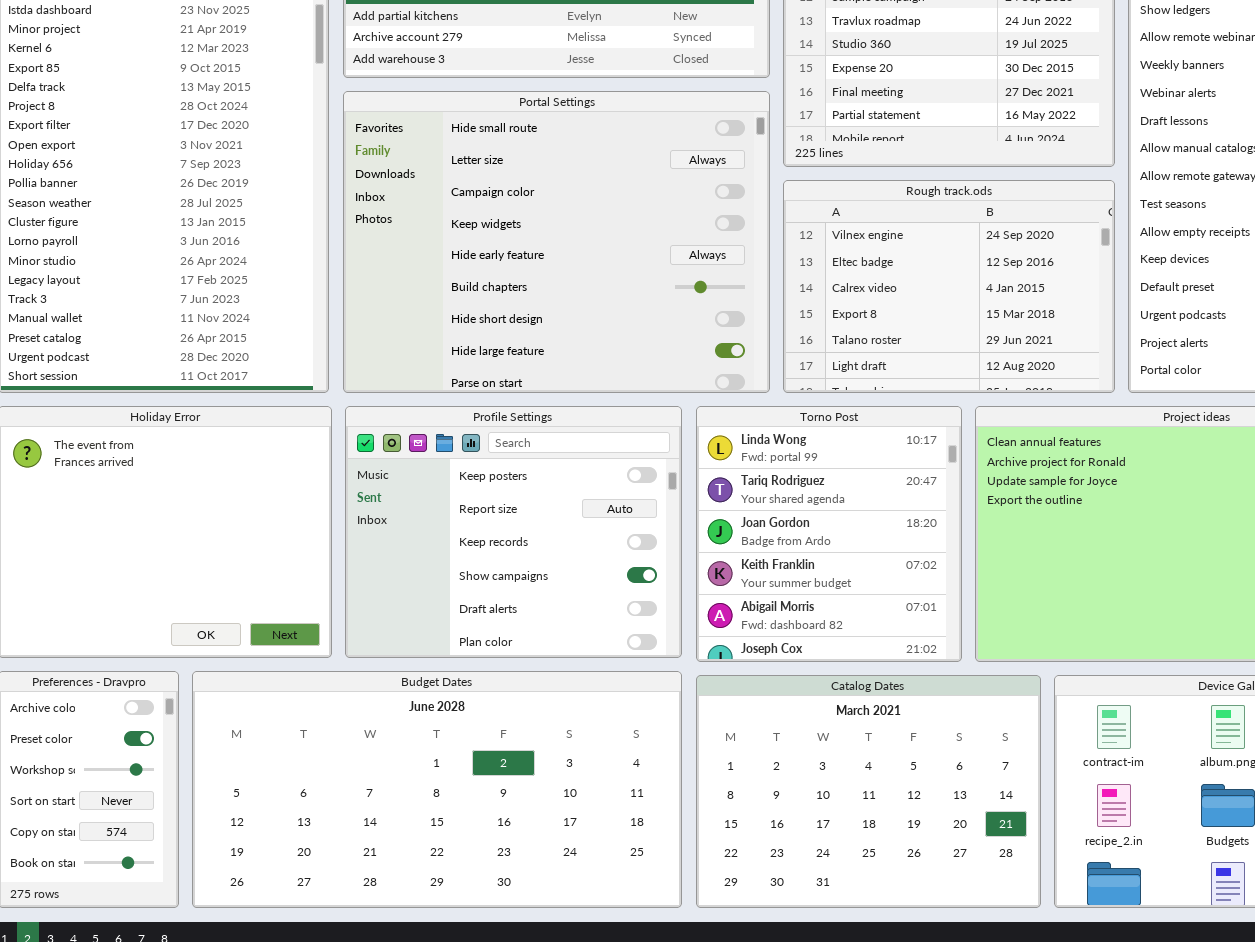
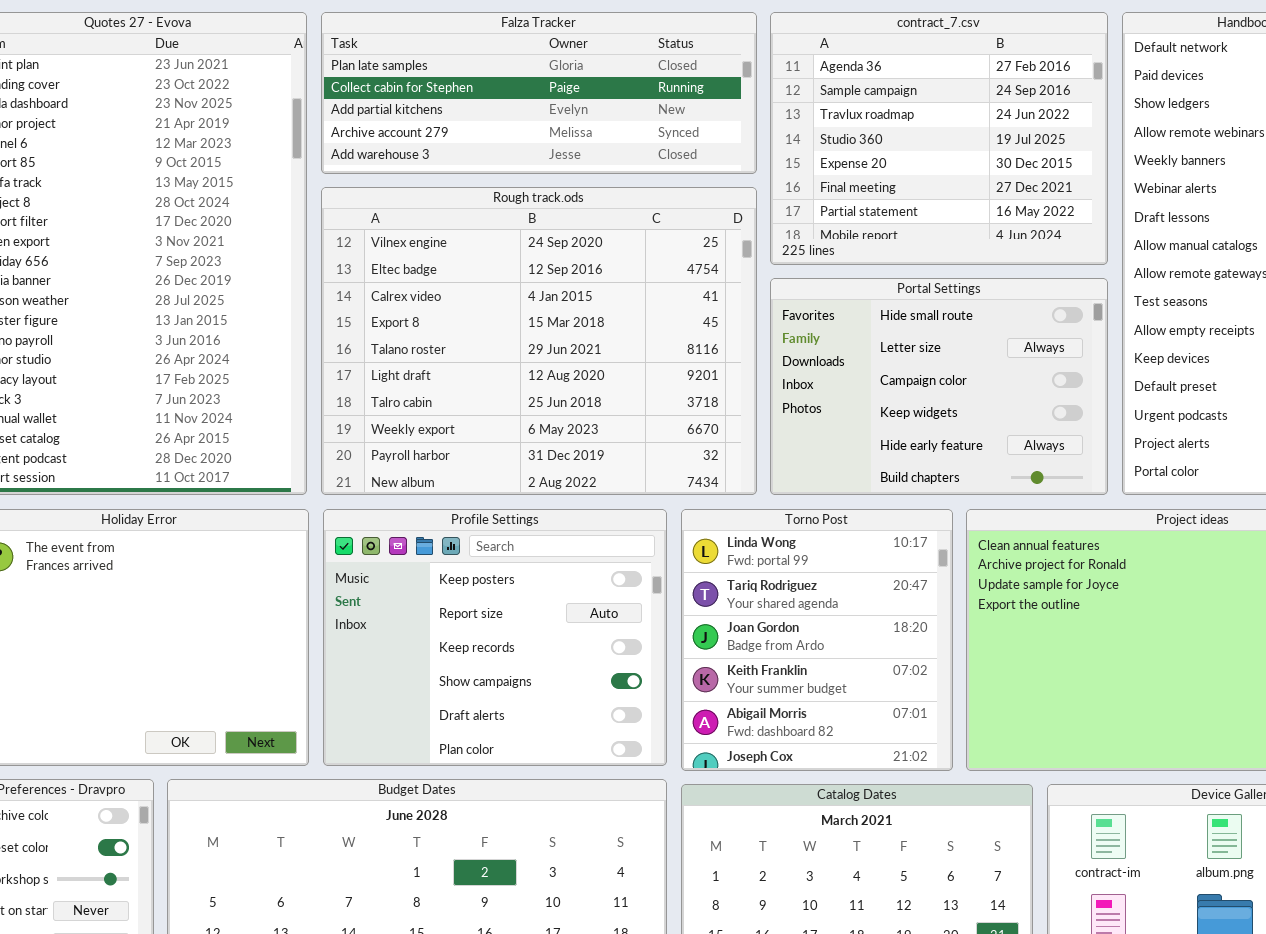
Portal Settings: [343,91,770,393] -> [770,278,1108,495], moved, resized
Rough track.ods: [783,180,1115,393] -> [321,187,757,495], moved, resized

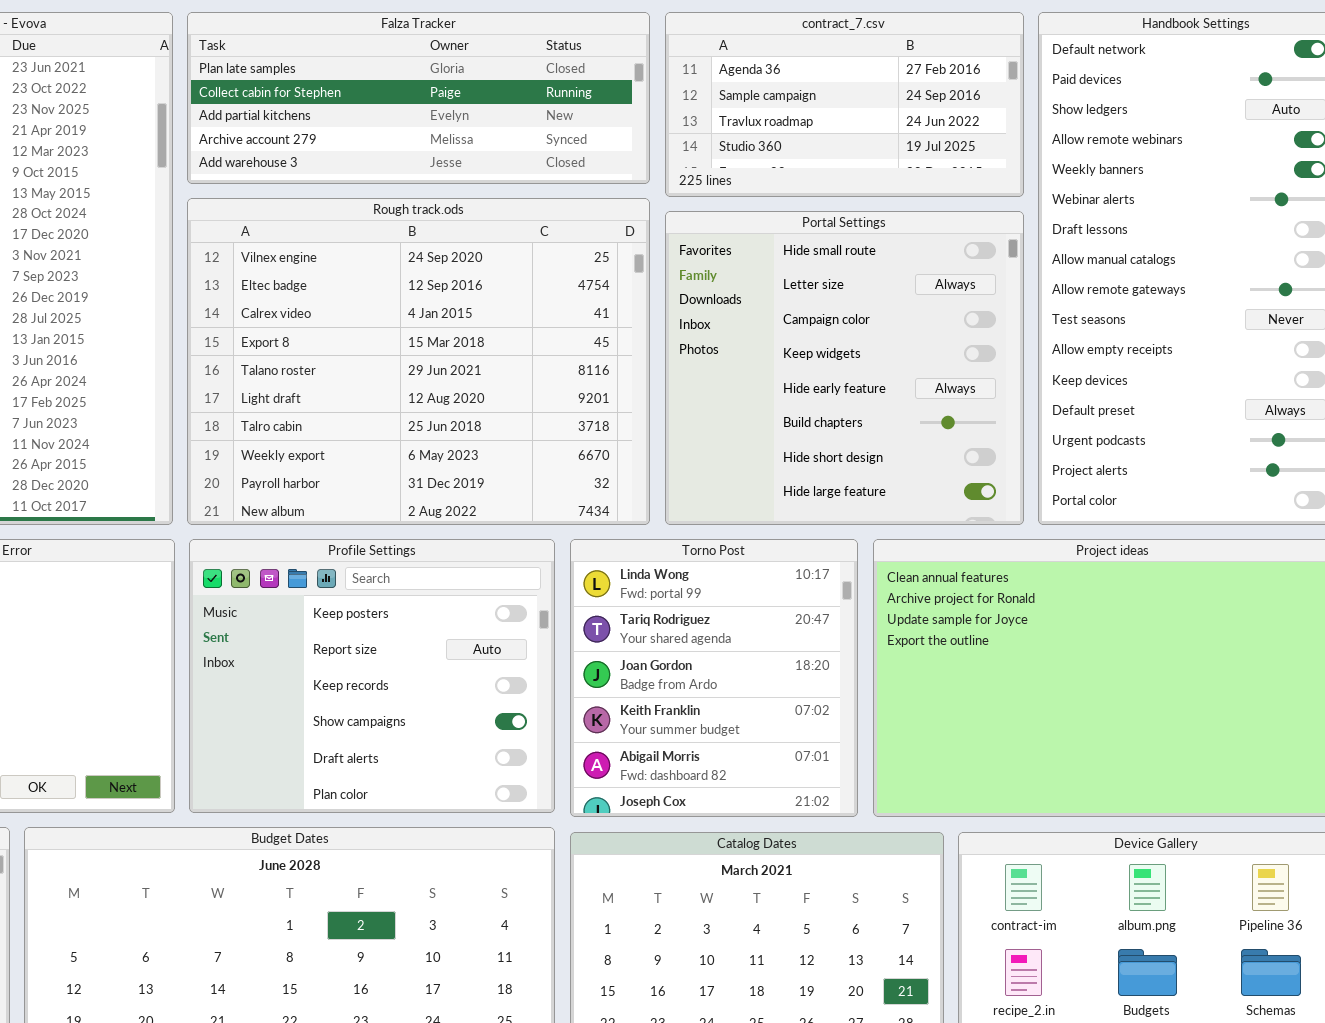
contract_7.csv: [770,12,1108,265] -> [665,12,1024,197], resized
Portal Settings: [770,278,1108,495] -> [665,211,1024,525], resized

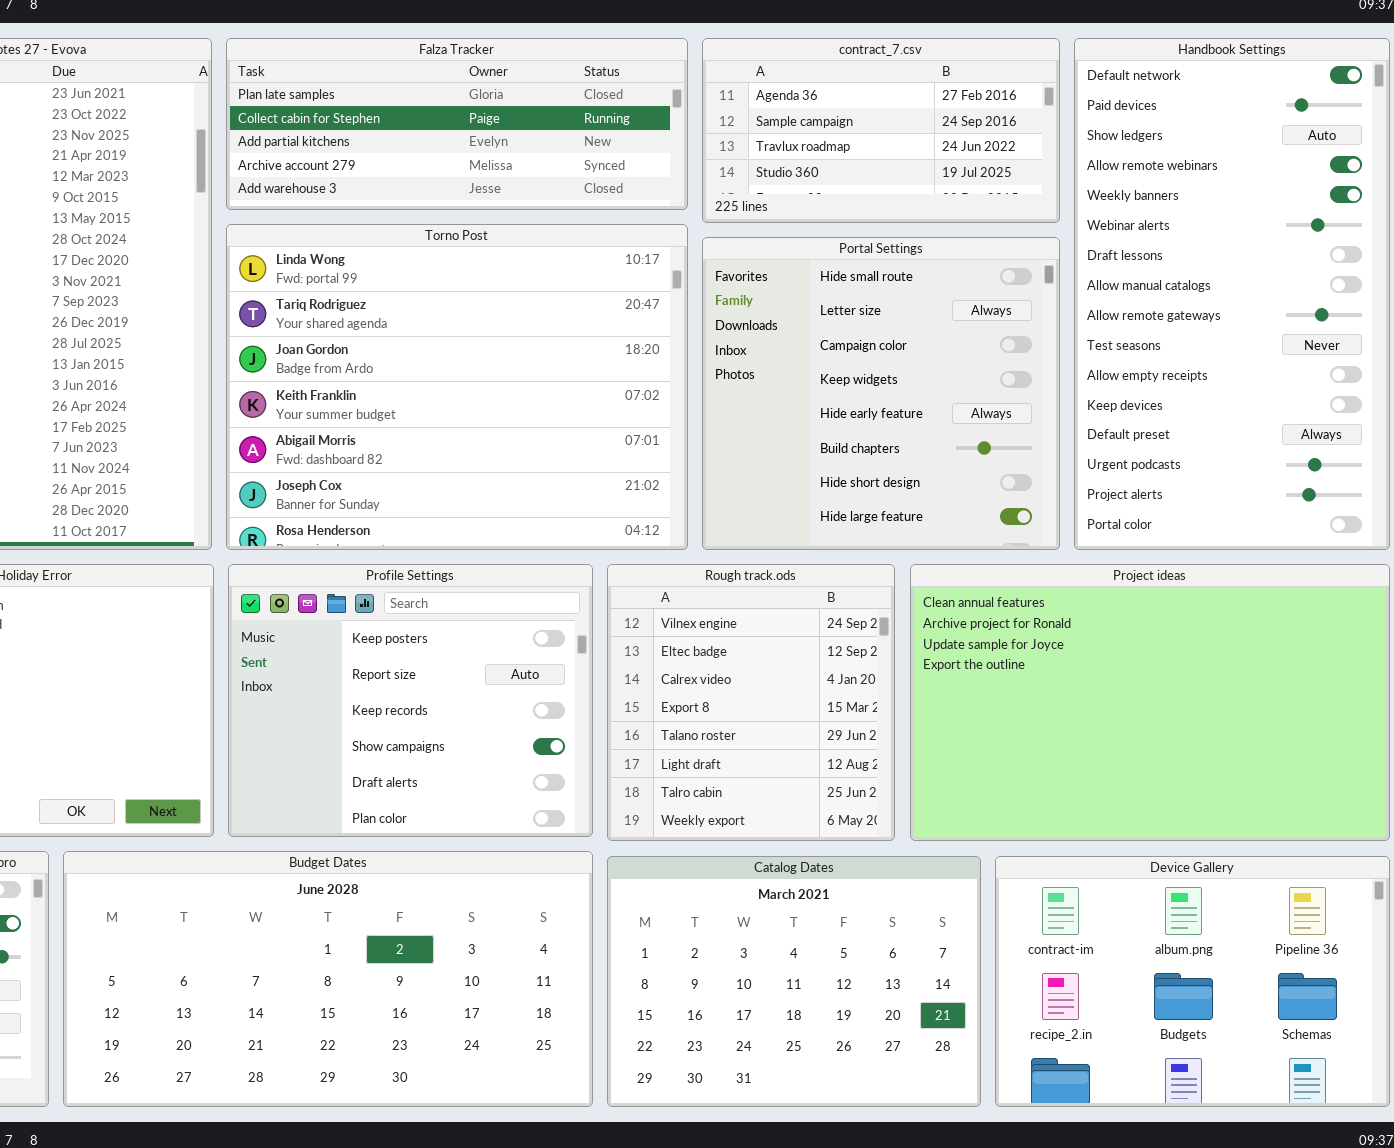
Rough track.ods: [187,198,650,525] -> [607,564,895,841], moved, resized
Torno Post: [570,539,858,817] -> [226,224,688,550], moved, resized

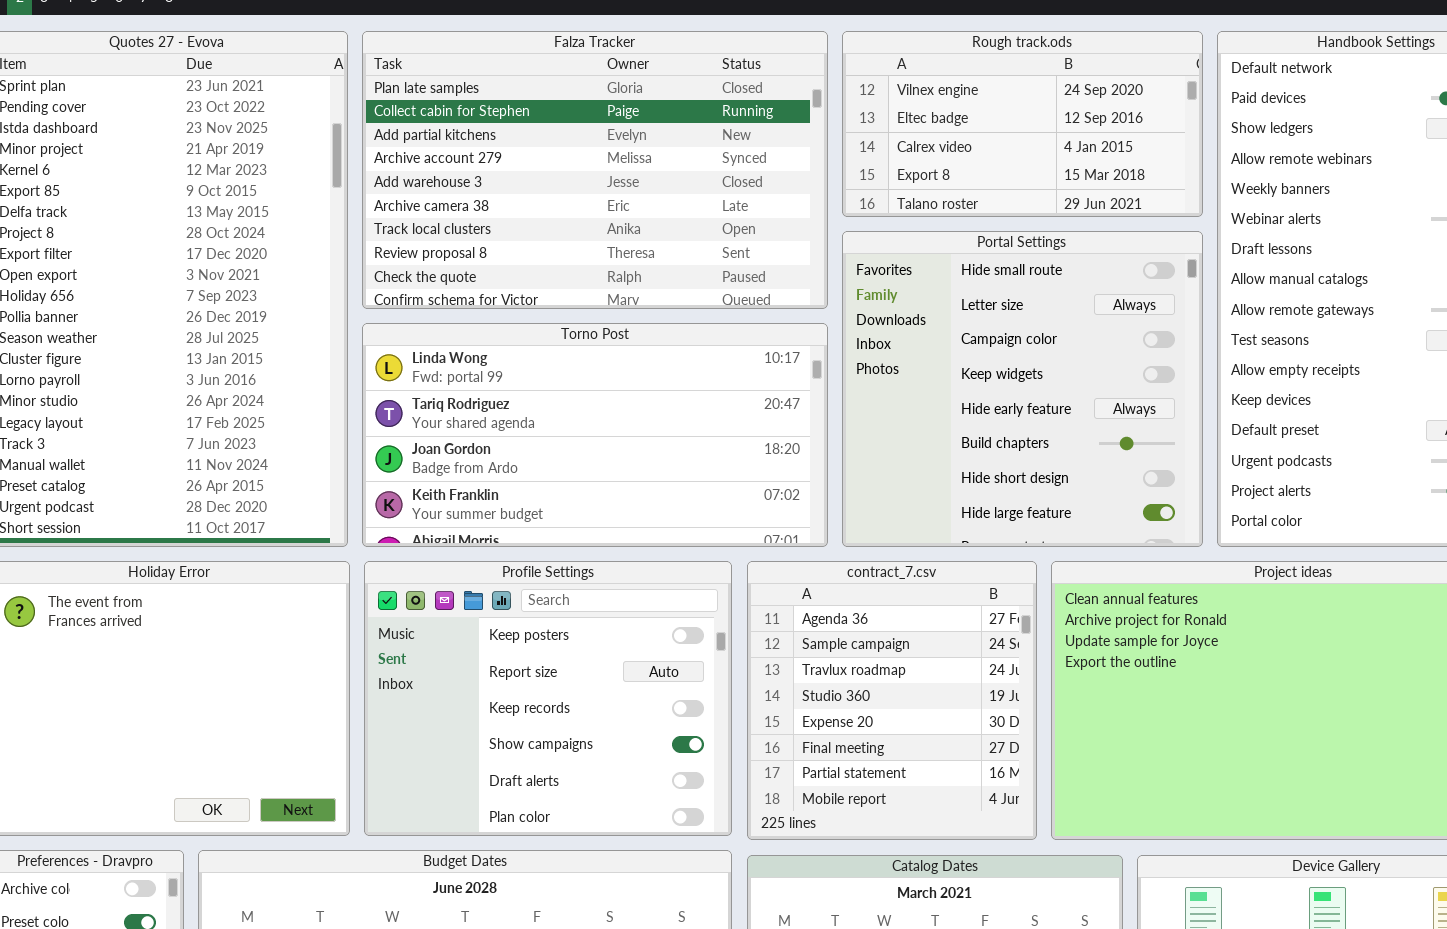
Falza Tracker: [226,38,688,210] -> [362,31,828,309], resized
contract_7.csv: [702,38,1060,223] -> [747,561,1037,840], moved, resized
Torno Post: [226,224,688,550] -> [362,323,828,547], resized
Rough track.ods: [607,564,895,841] -> [842,31,1203,217], moved, resized

